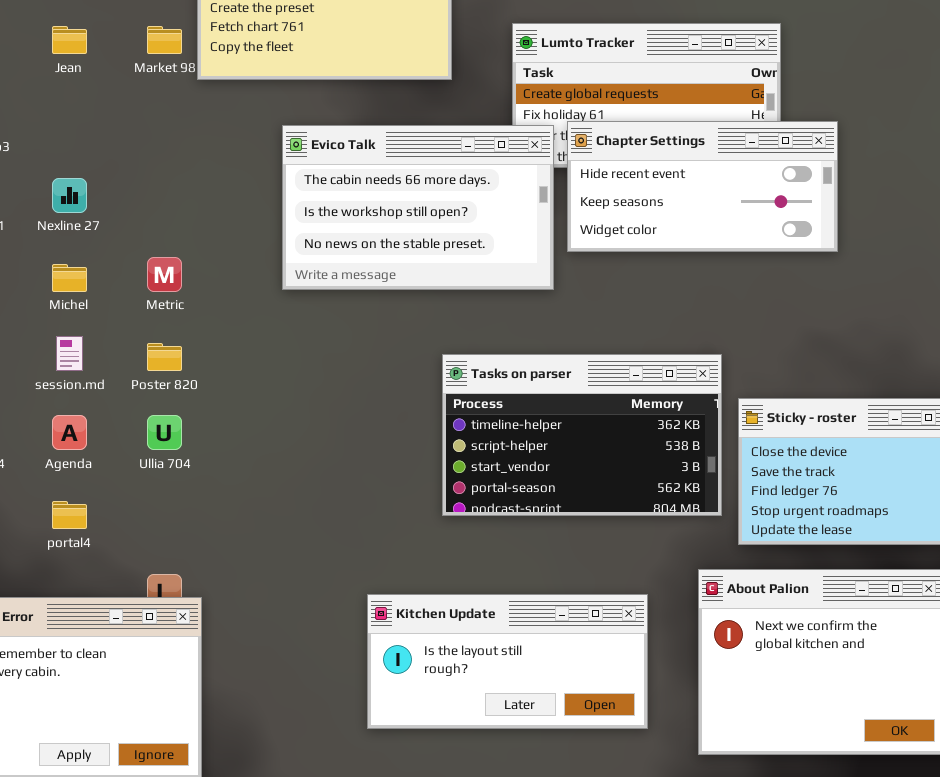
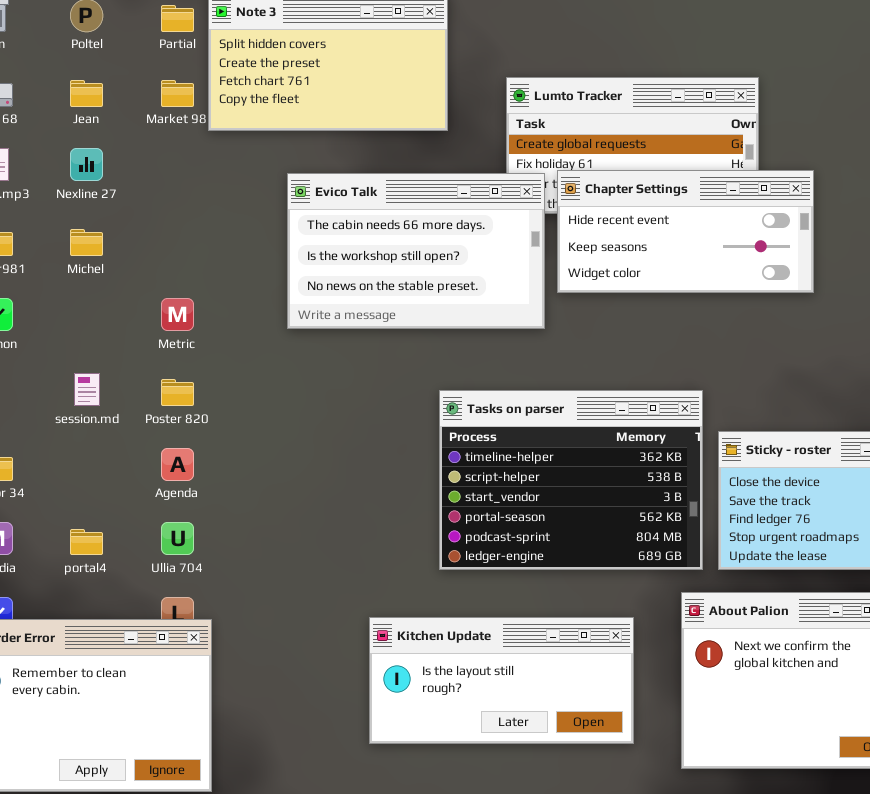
Nexline 27: [52,178,87,213] -> [70,148,103,181], moved
Michel: [52,264,87,292] -> [70,229,103,256], moved
Tasks on parser: [442,354,722,516] -> [439,390,703,570], resized
Agenda: [52,415,87,450] -> [161,448,194,481], moved
Ullia 704: [147,415,182,450] -> [161,522,194,555], moved

